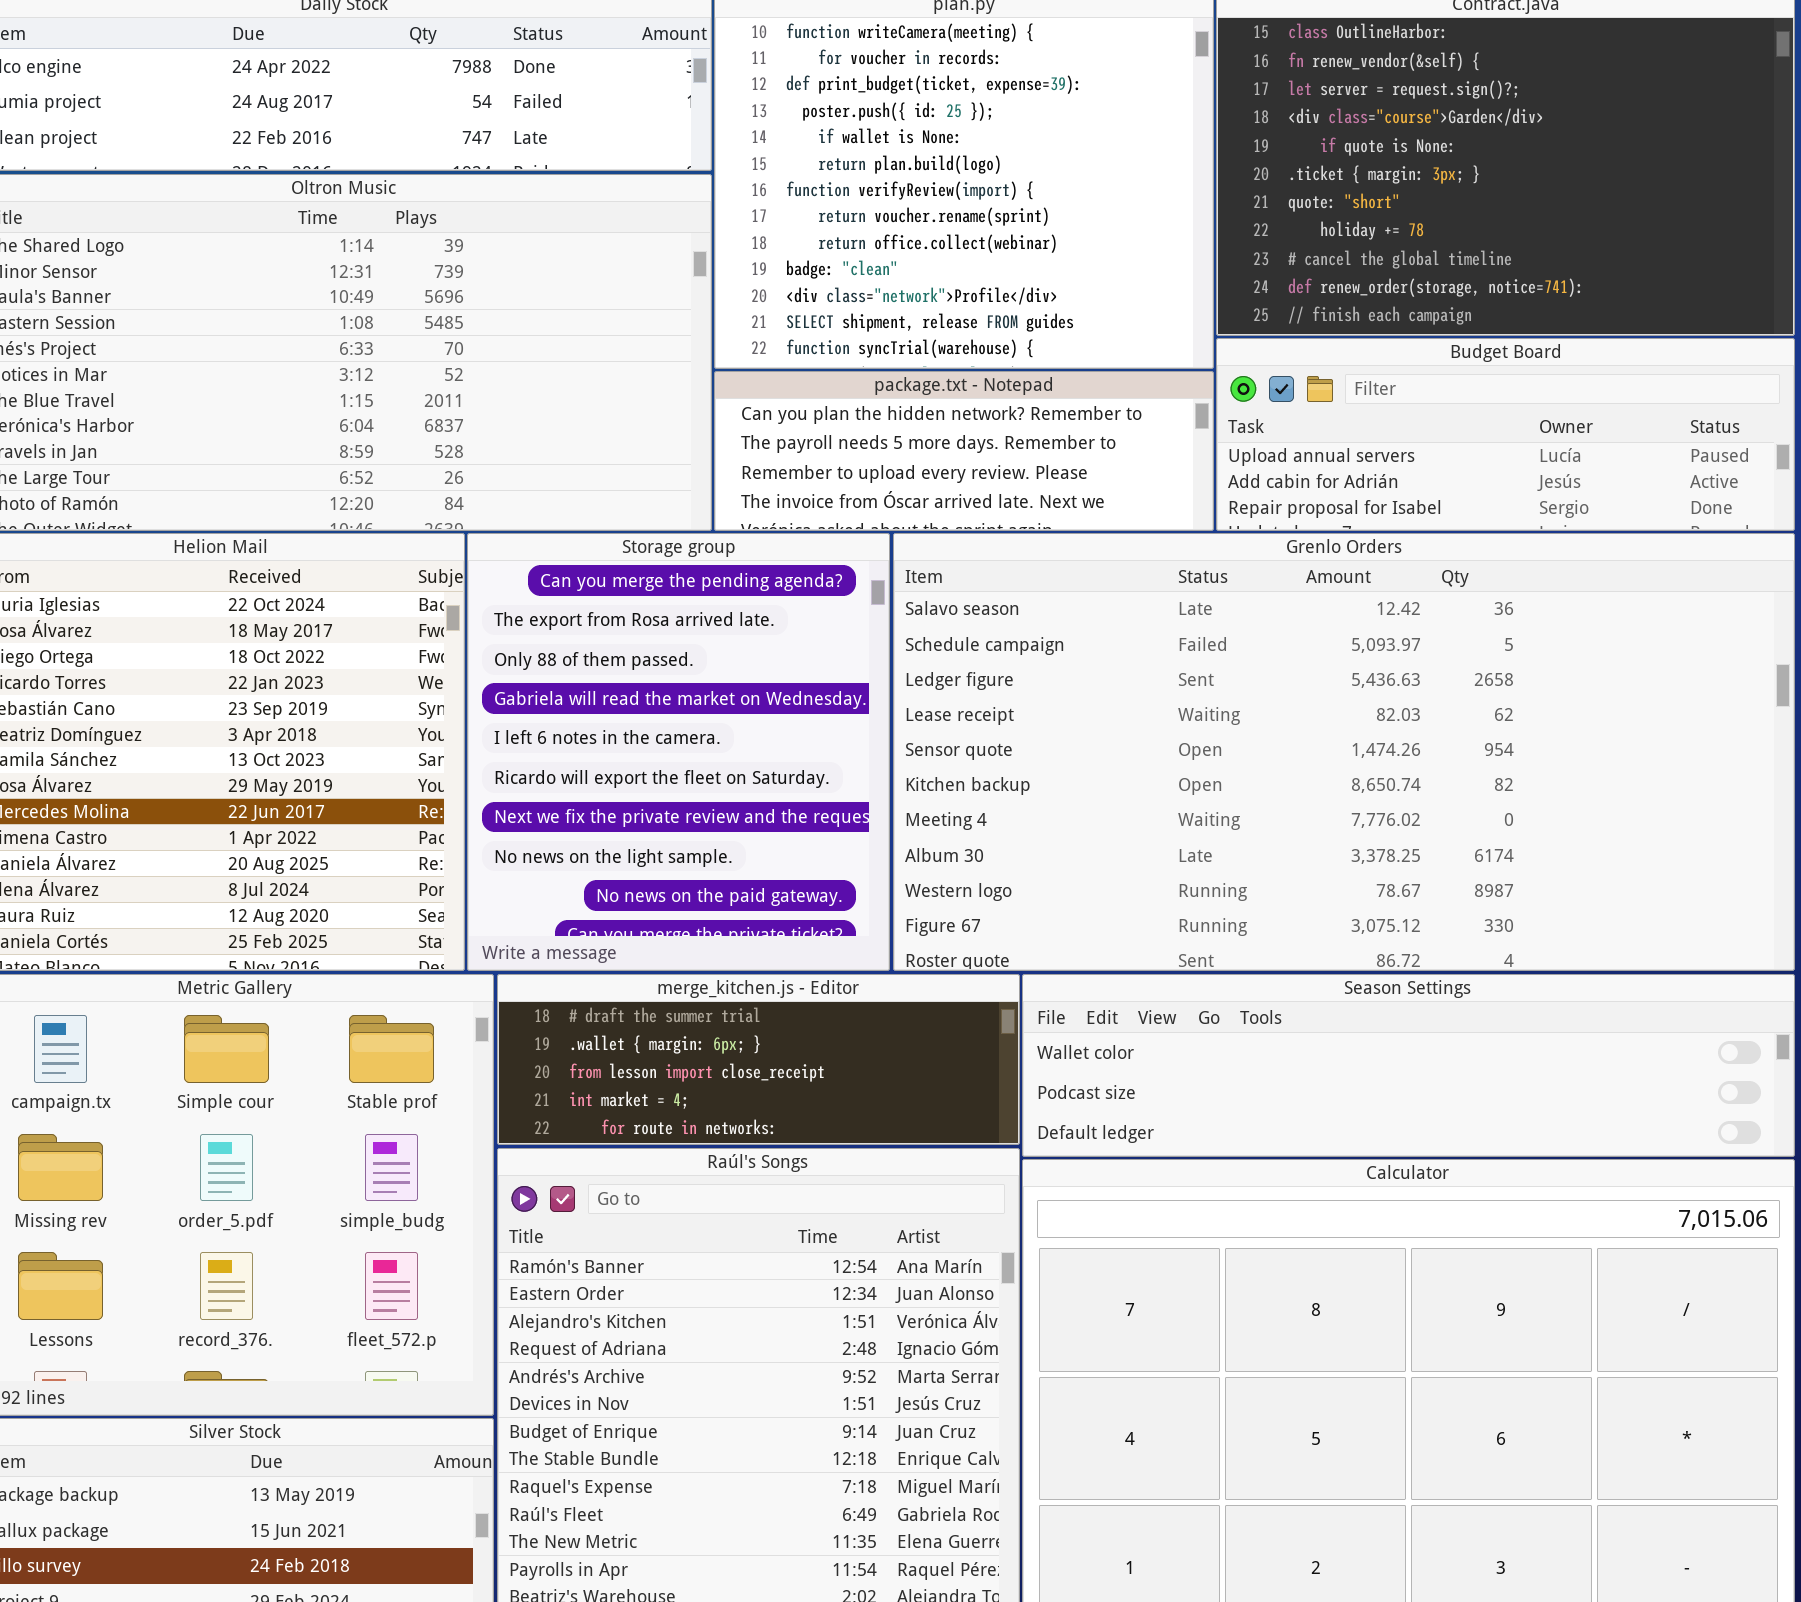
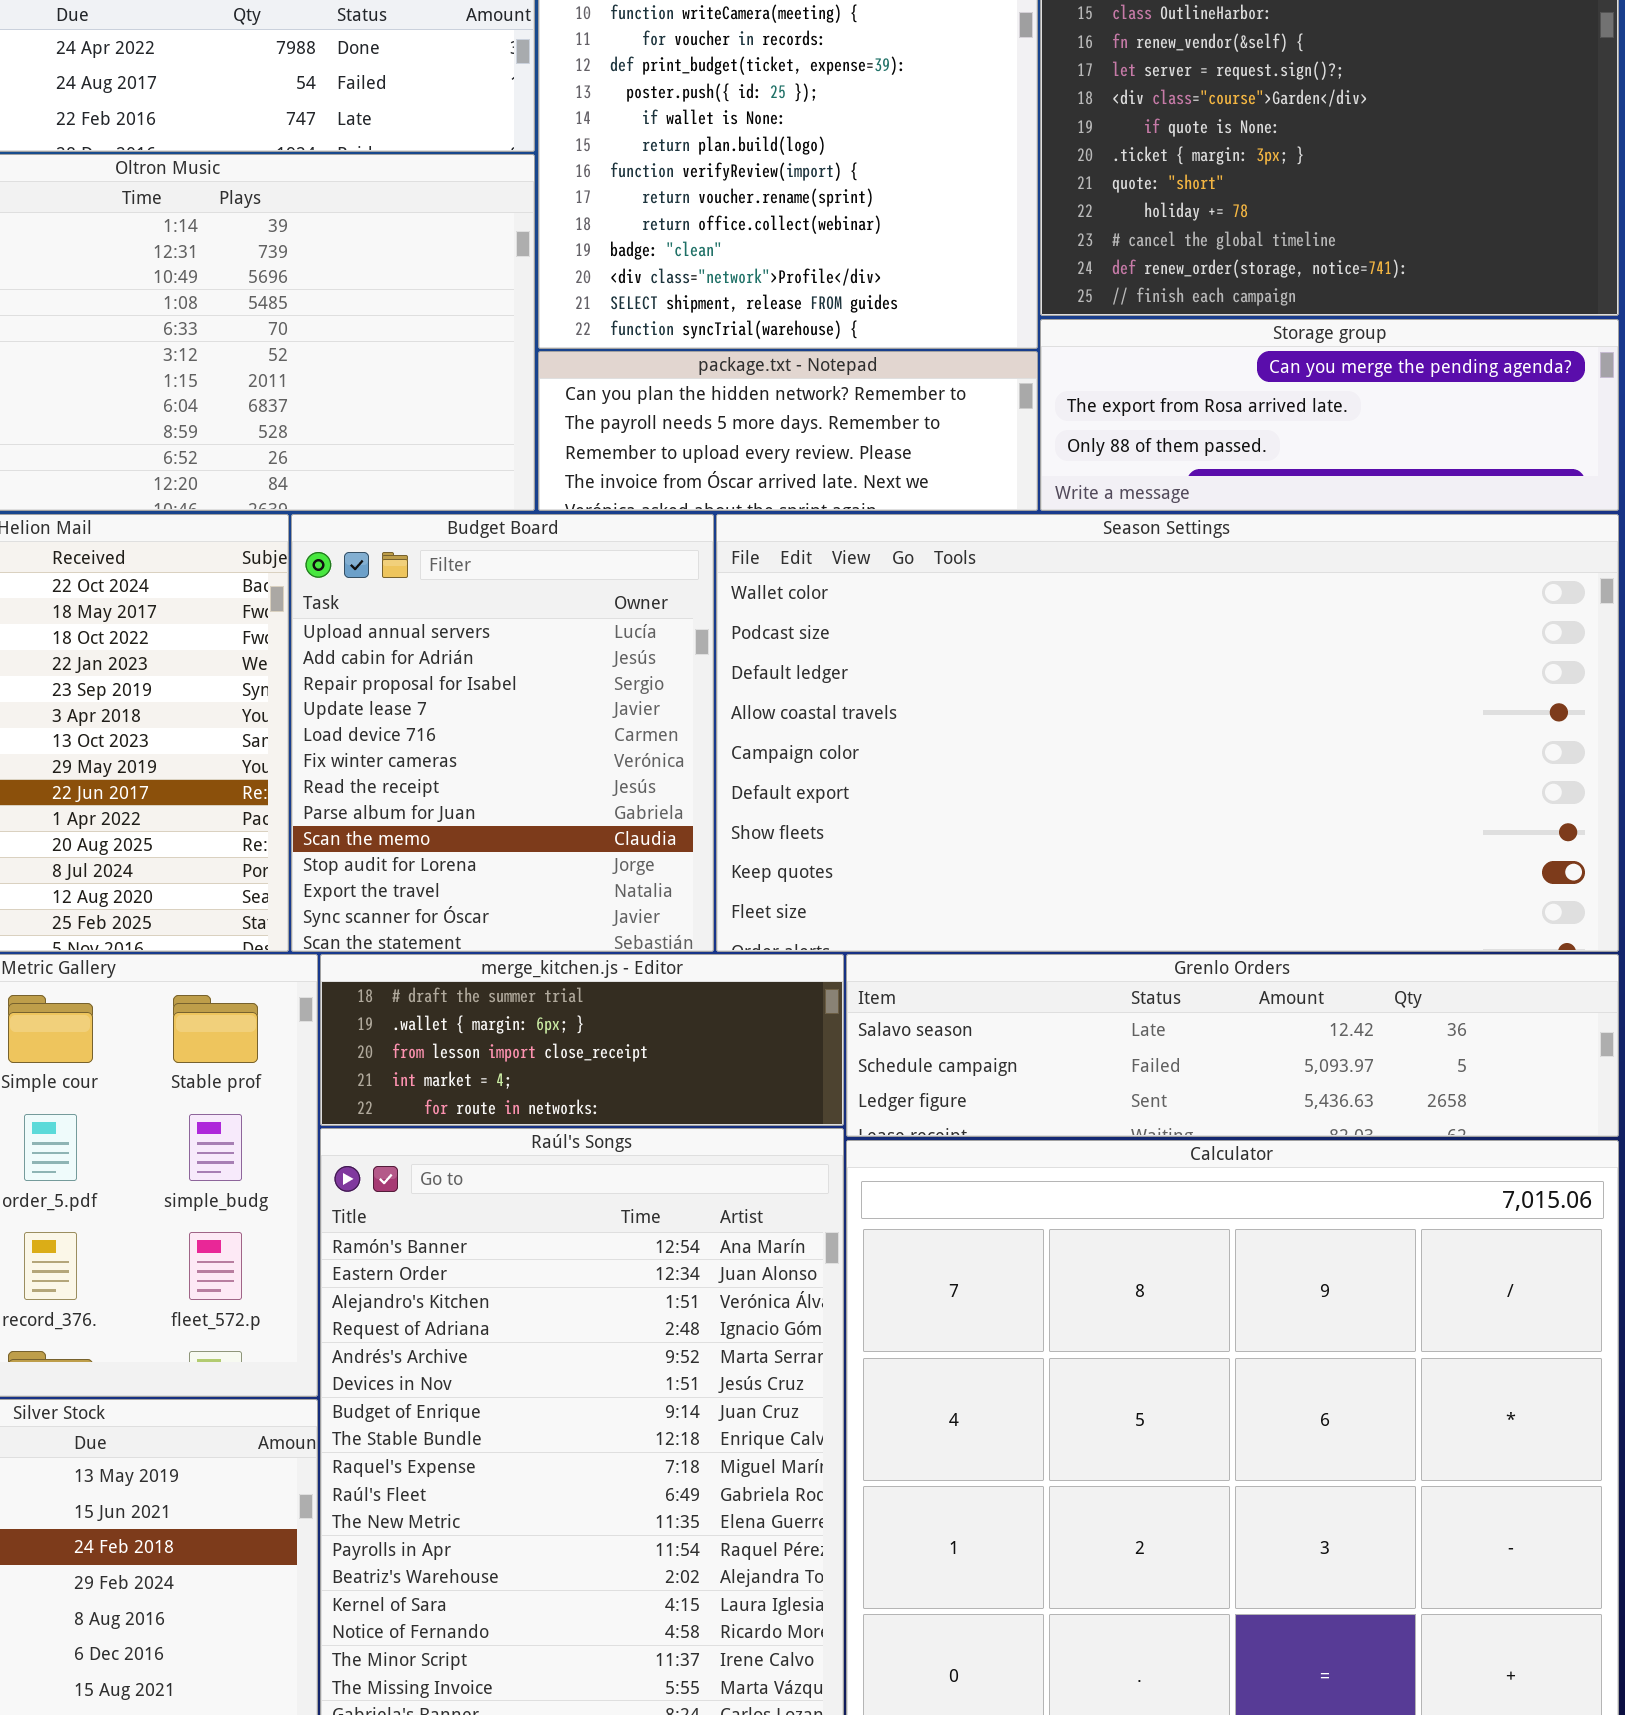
Budget Board: [1216,338,1795,531] -> [291,514,714,952], moved, resized
Storage group: [467,533,890,971] -> [1040,319,1619,511], moved, resized
Grenlo Orders: [893,533,1795,971] -> [846,954,1619,1137], moved, resized
Season Settings: [1022,974,1795,1157] -> [716,514,1619,952], moved, resized

